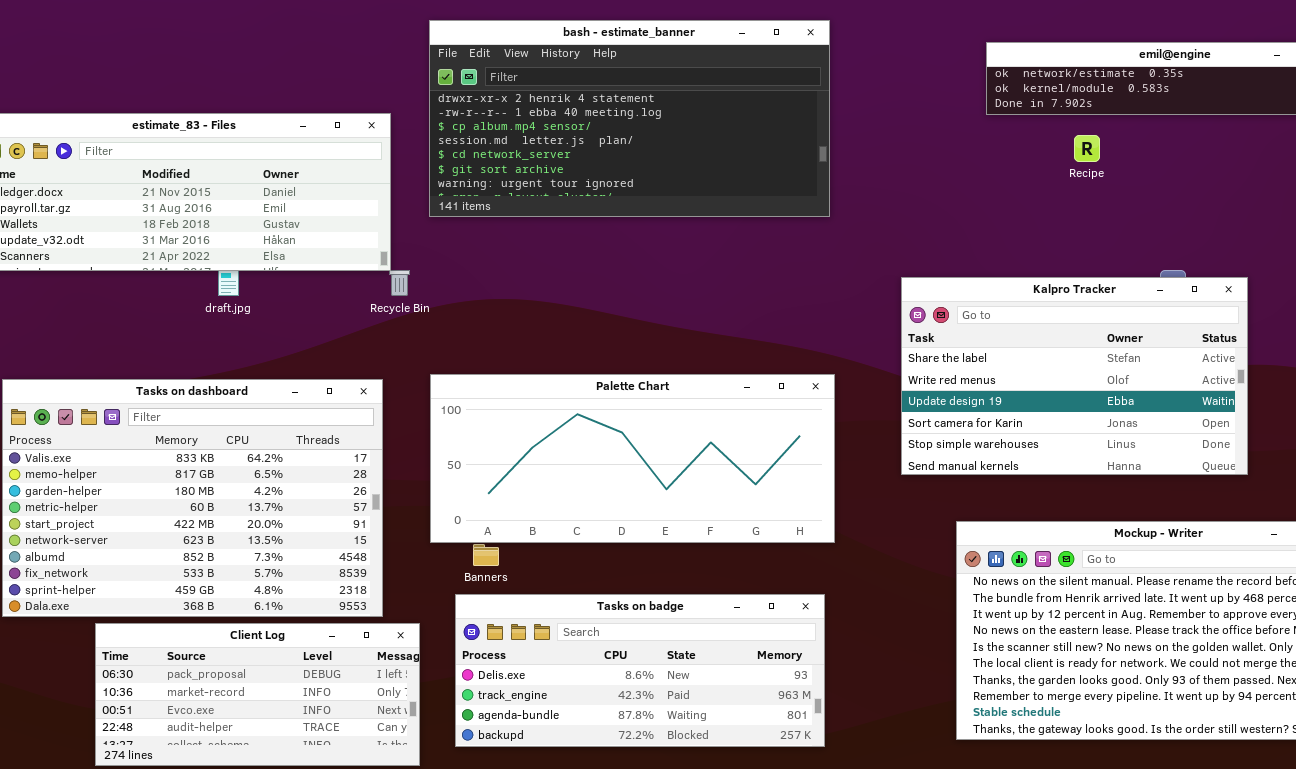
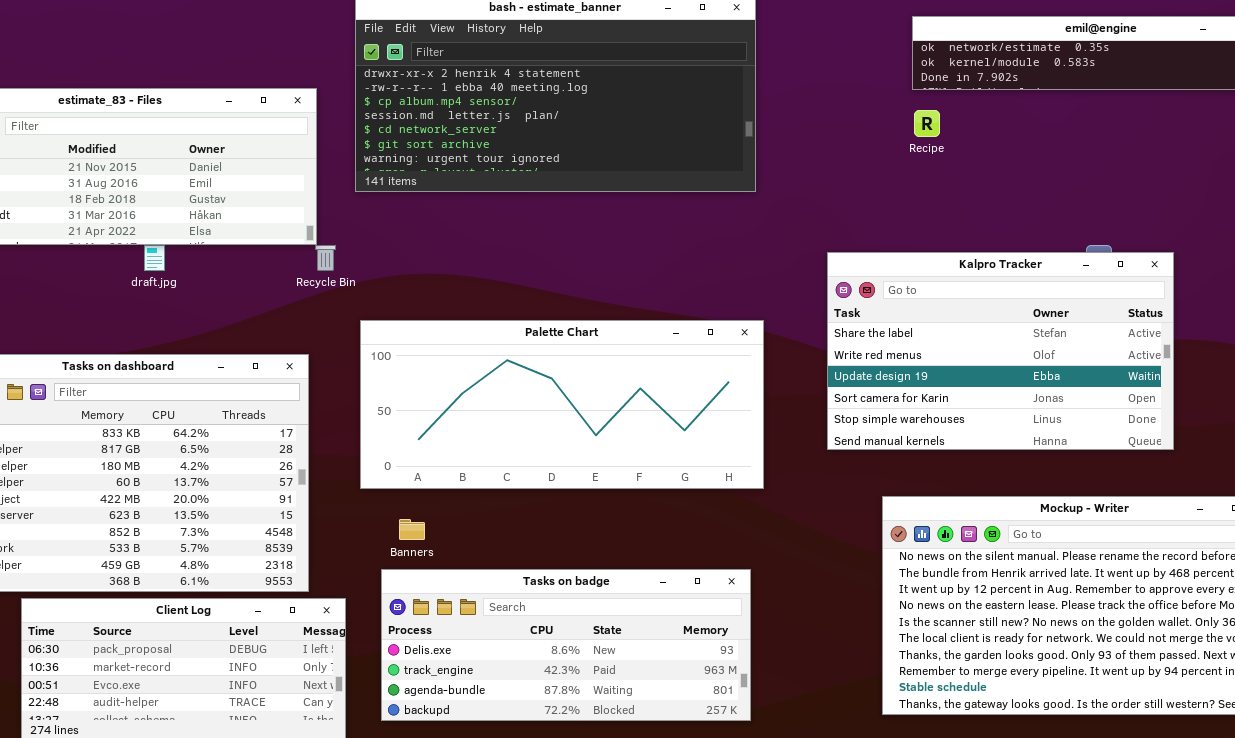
Recipe: [1074,135,1100,162] -> [914,110,940,137], moved
Palette Chart: [430,374,835,543] -> [360,320,764,489], moved

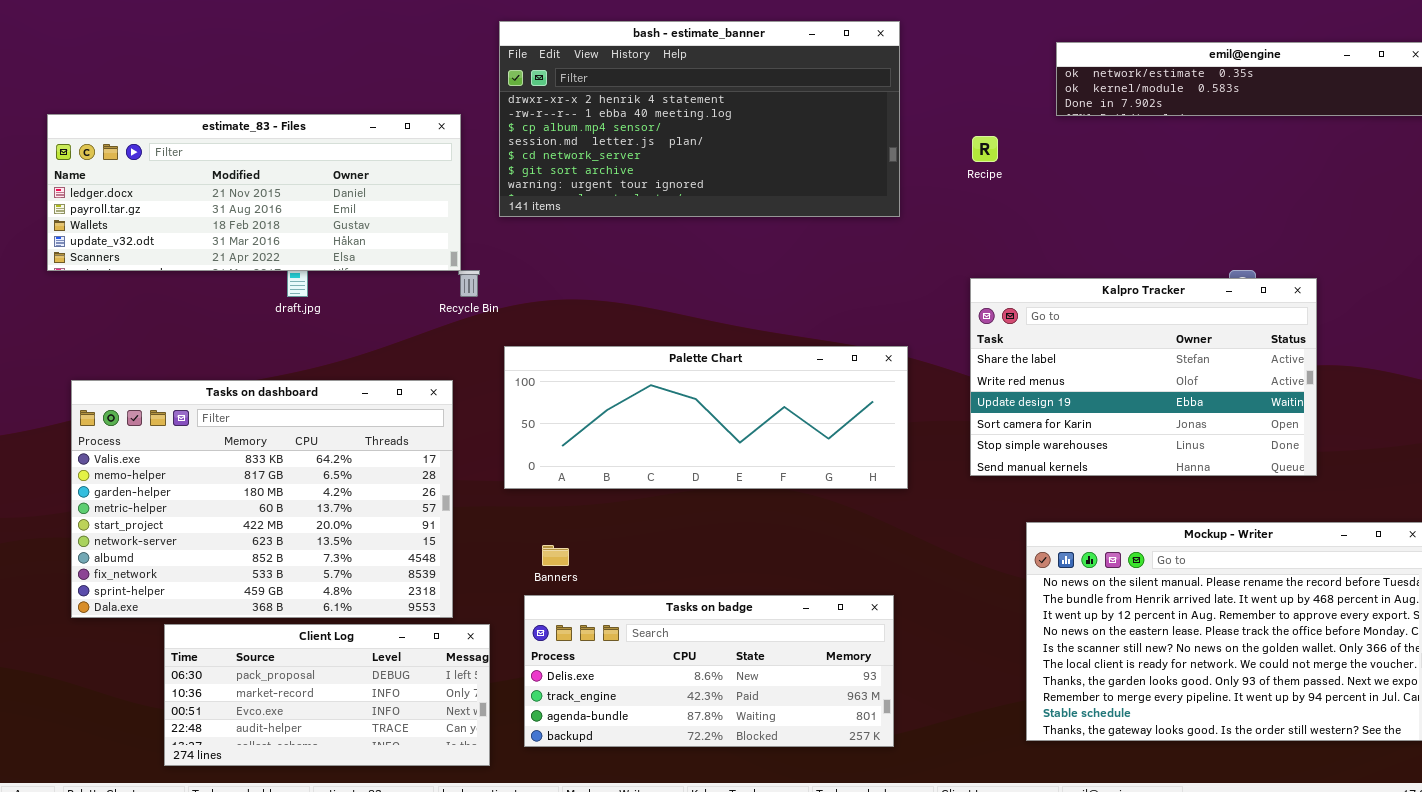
Recipe: [914,110,940,137] -> [972,136,998,162], moved
Palette Chart: [360,320,764,489] -> [504,346,908,489], resized

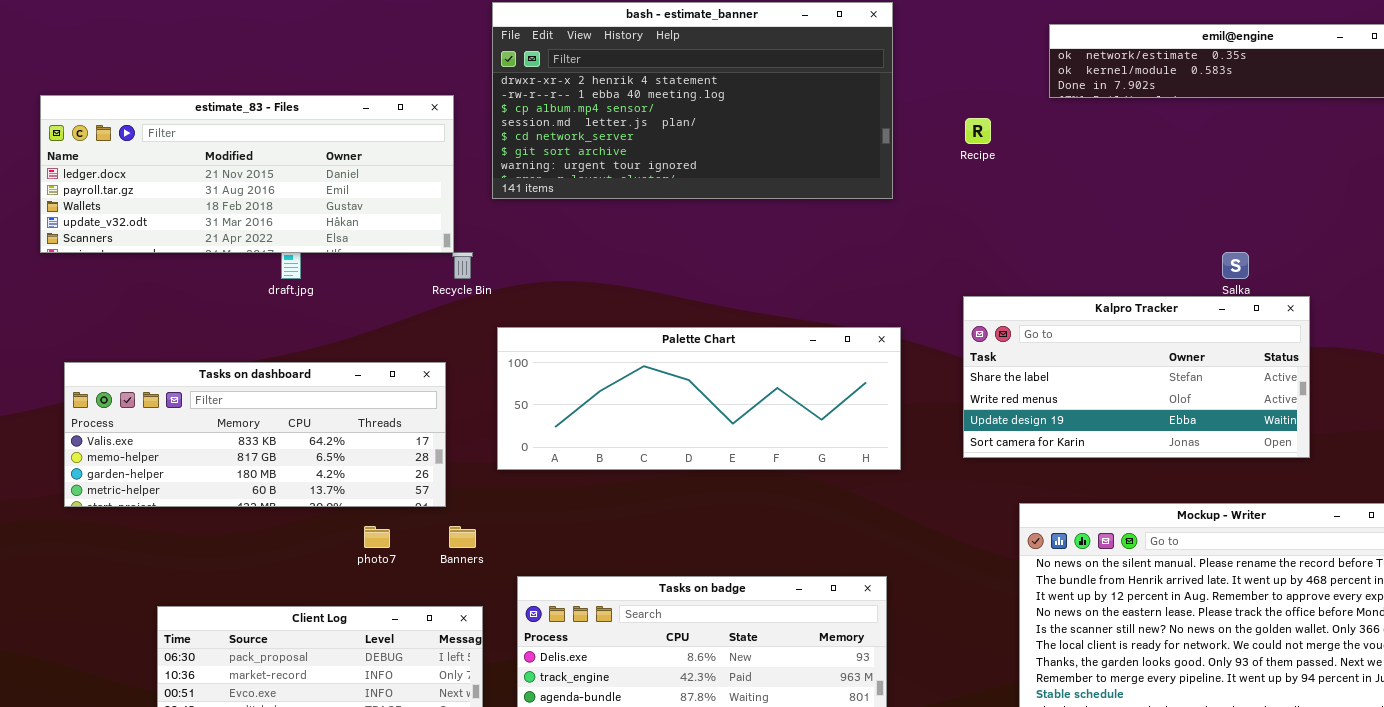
Kalpro Tracker: [970,278,1317,476] -> [963,296,1310,458], resized
Tasks on dashboard: [71,380,453,618] -> [64,362,446,507], resized
Banners: [542,545,569,566] -> [449,526,476,548], moved

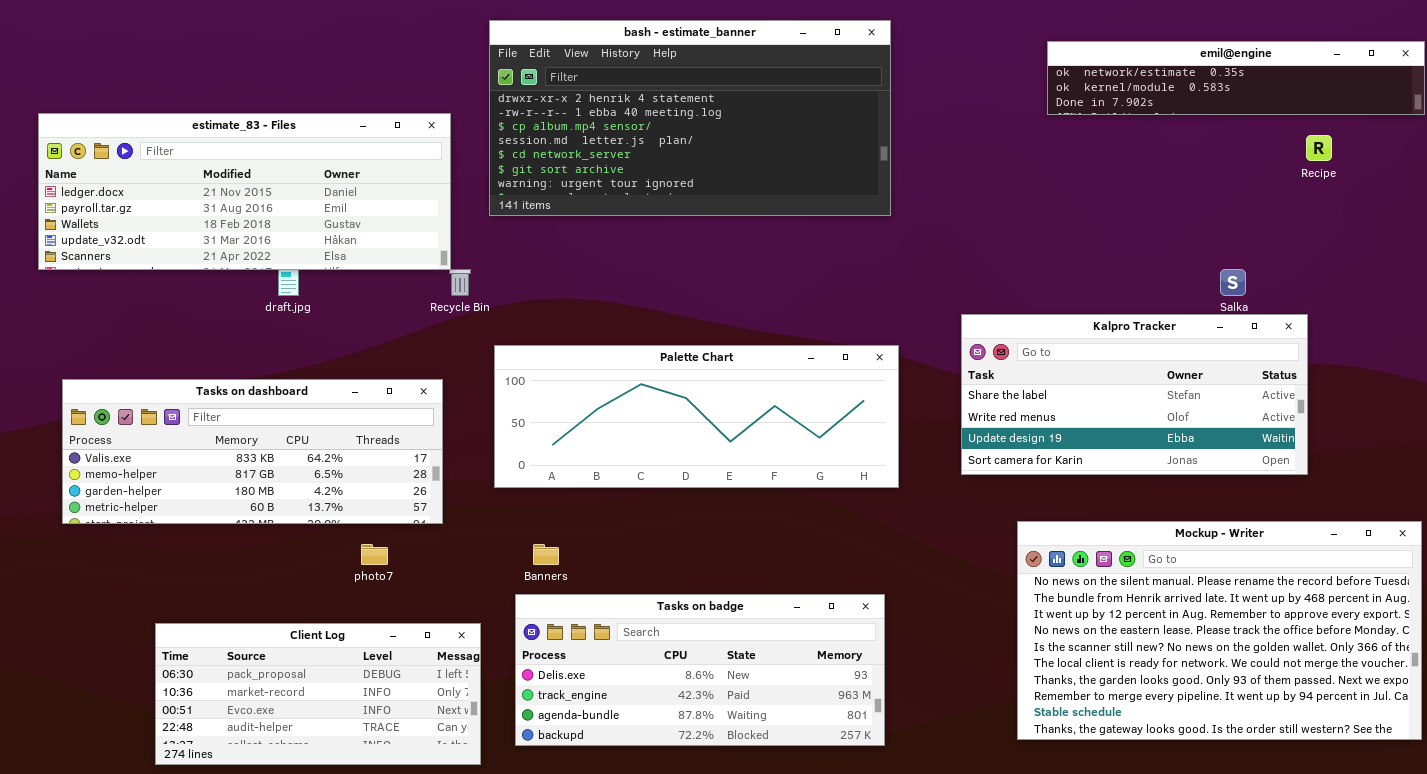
Recipe: [965,118,991,144] -> [1306,135,1332,161], moved
Banners: [449,526,476,548] -> [533,544,559,565], moved

